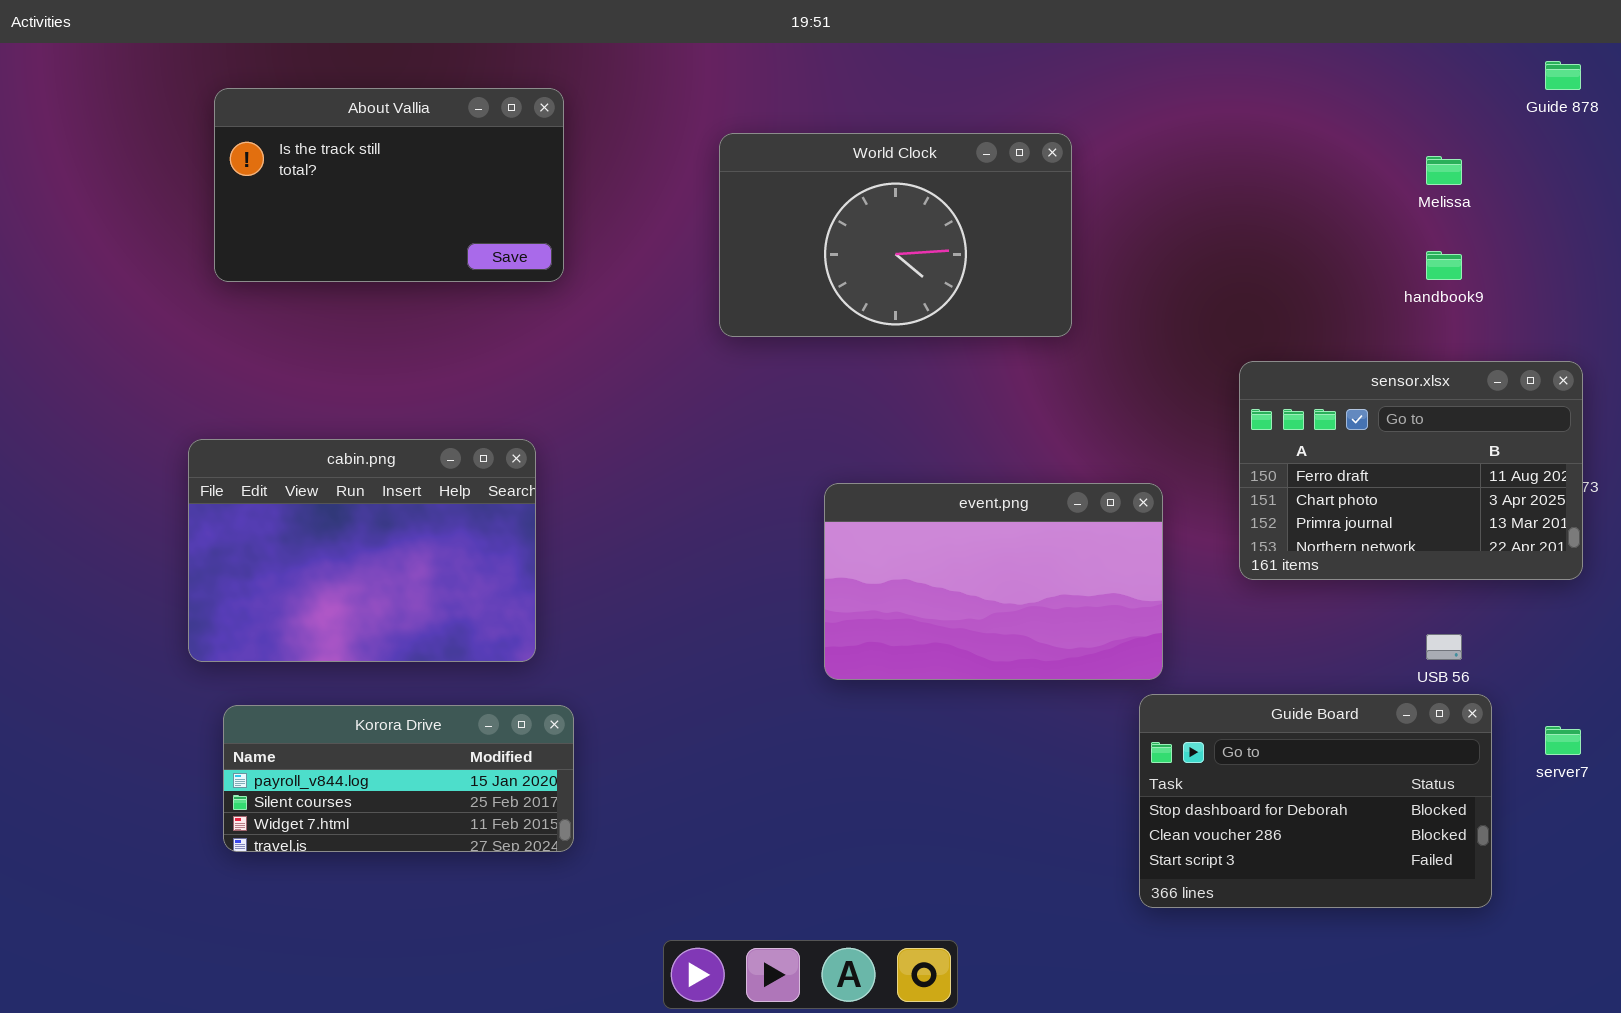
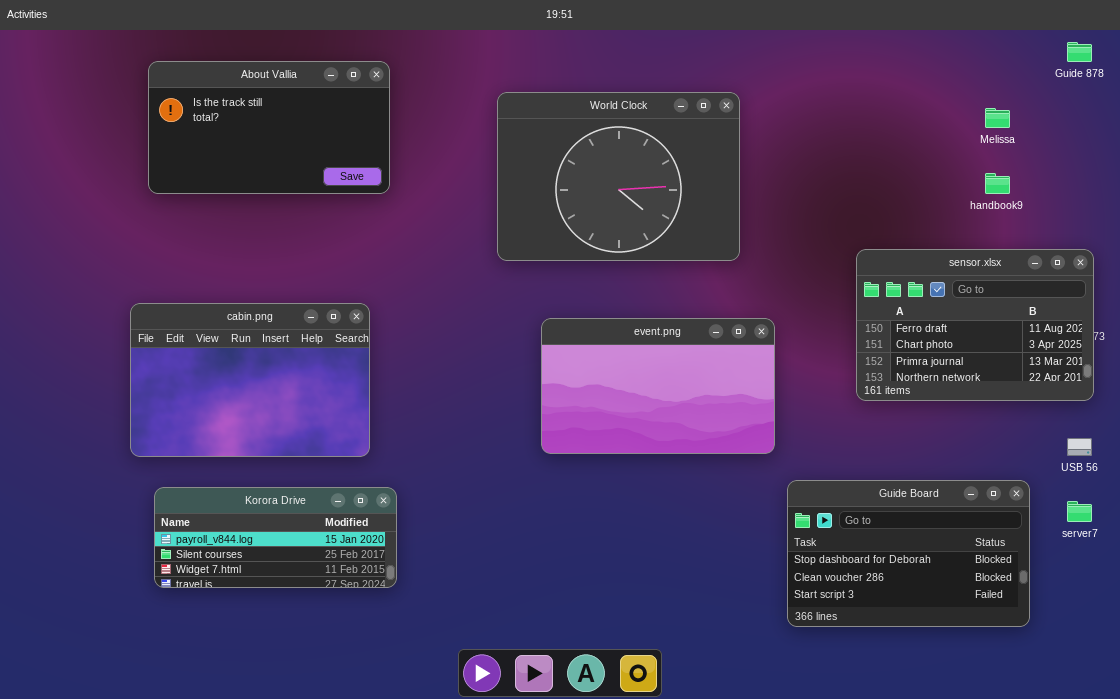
World Clock: [719,133,1072,337] -> [497,92,740,261], resized
event.png: [824,483,1163,680] -> [541,318,775,454], moved
USB 56: [1426,634,1462,660] -> [1067,438,1092,456], moved

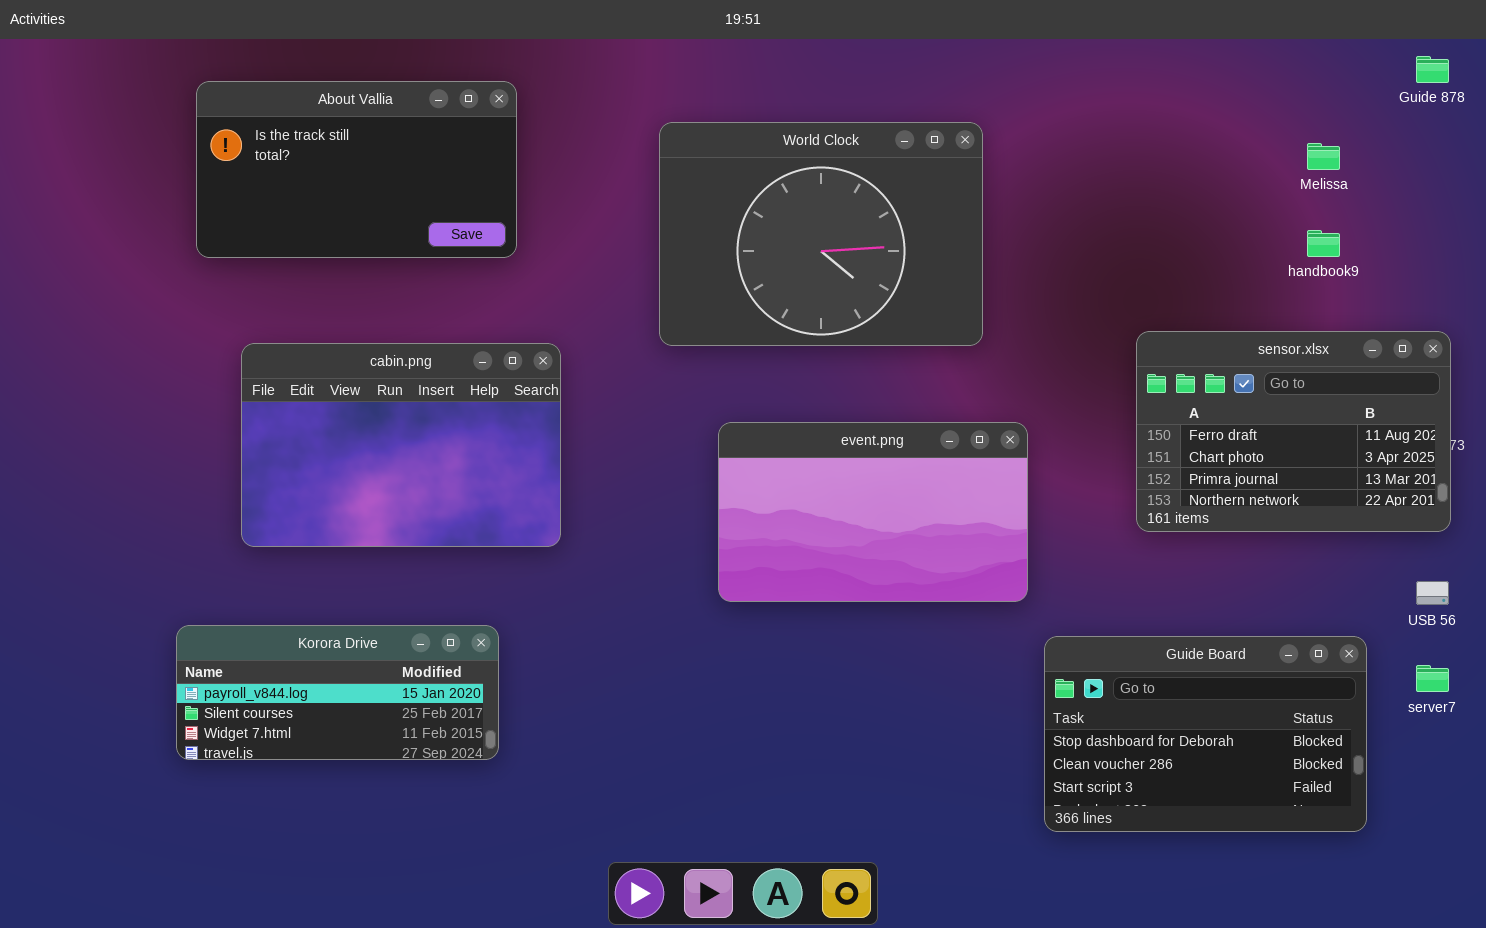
cabin.png: [130,303,370,457] -> [241,343,561,547], moved
Korora Drive: [154,487,397,588] -> [176,625,499,760], moved

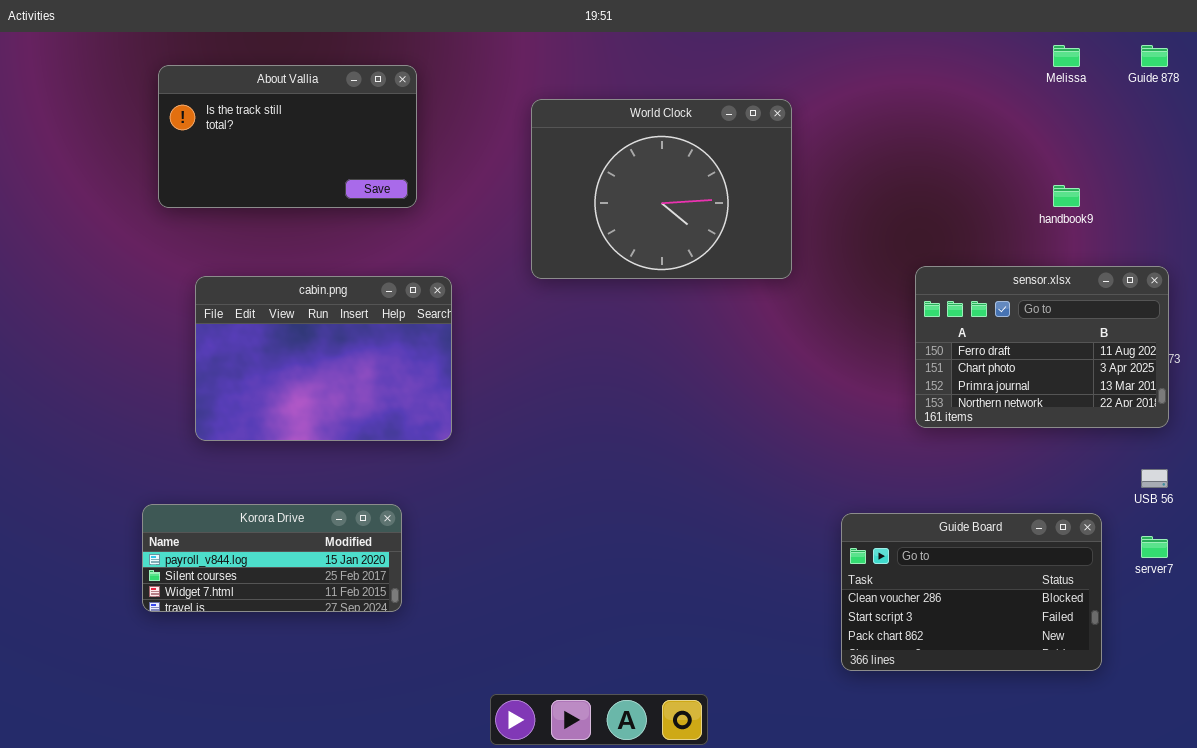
Melissa: [1307,143,1340,170] -> [1053,45,1080,67], moved
event.png: [718,422,1028,602] -> none, closed
Guide Board: [1044,636,1367,832] -> [841,513,1102,671], scrolled down 1 row

